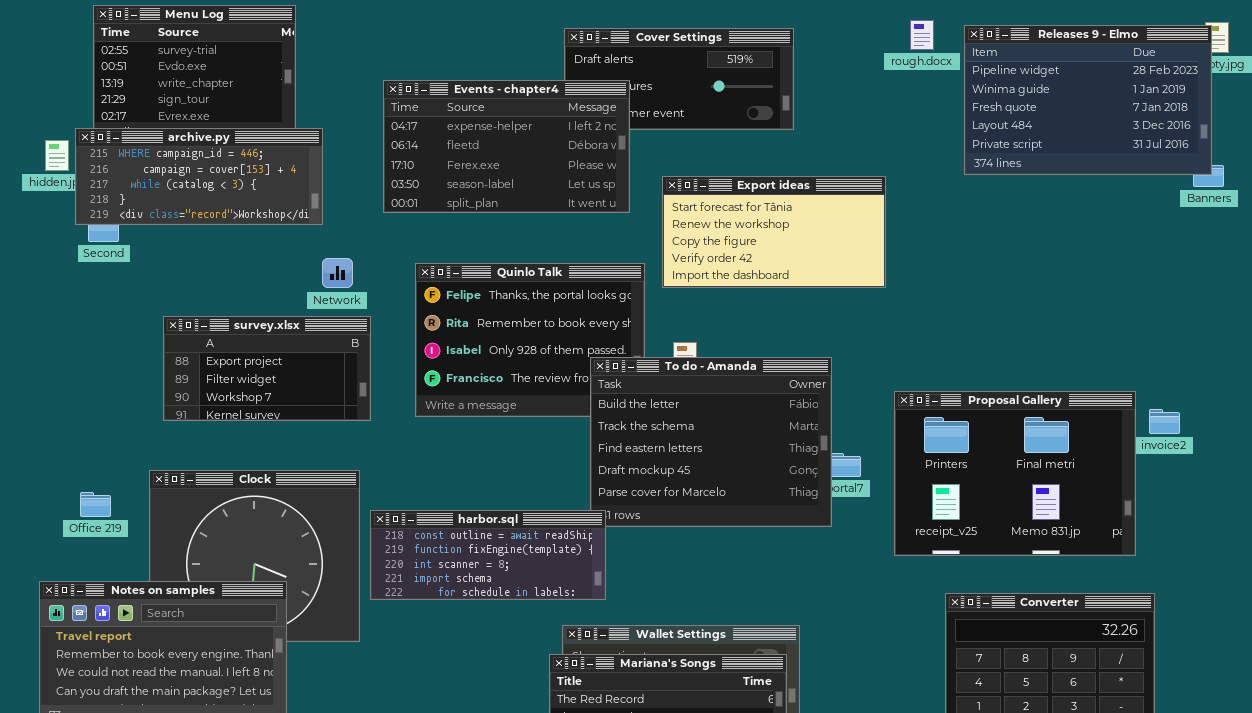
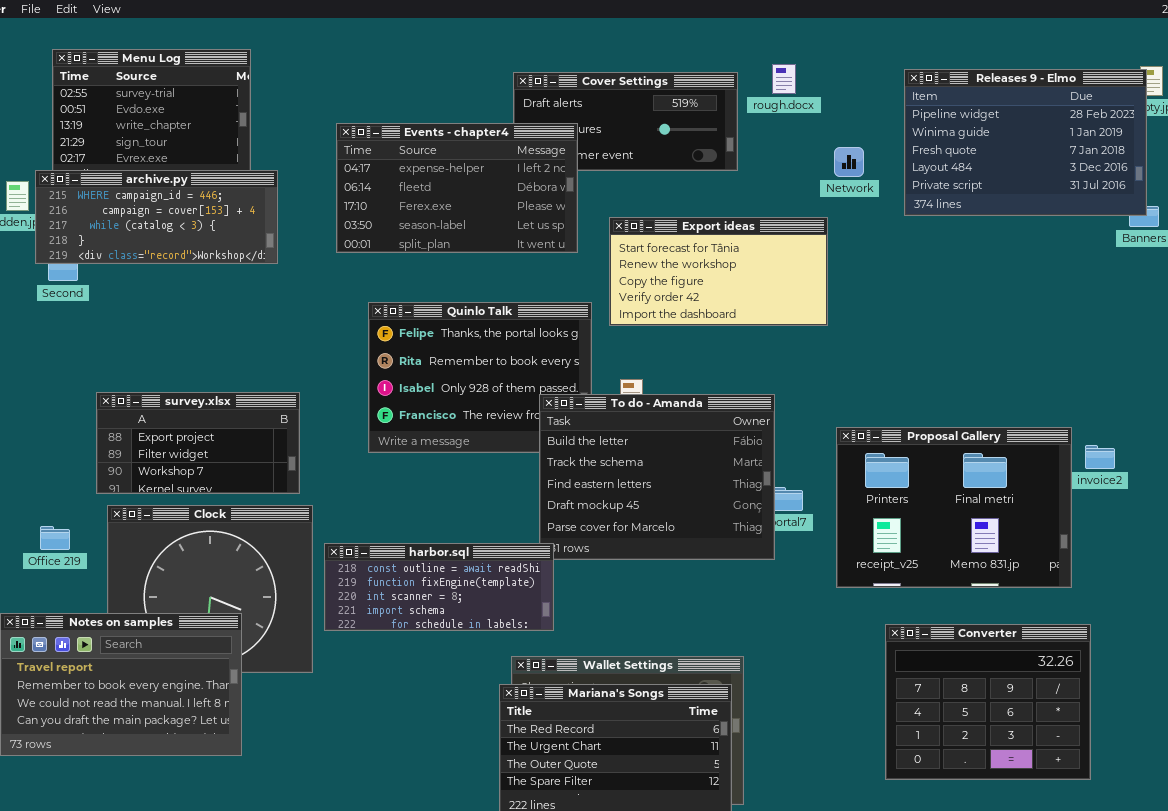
rough.docx: [910,20,934,50] -> [772,64,796,94], moved
Network: [322,258,353,288] -> [834,147,864,177], moved
survey.xlsx: [163,316,371,421] -> [96,392,300,494], moved

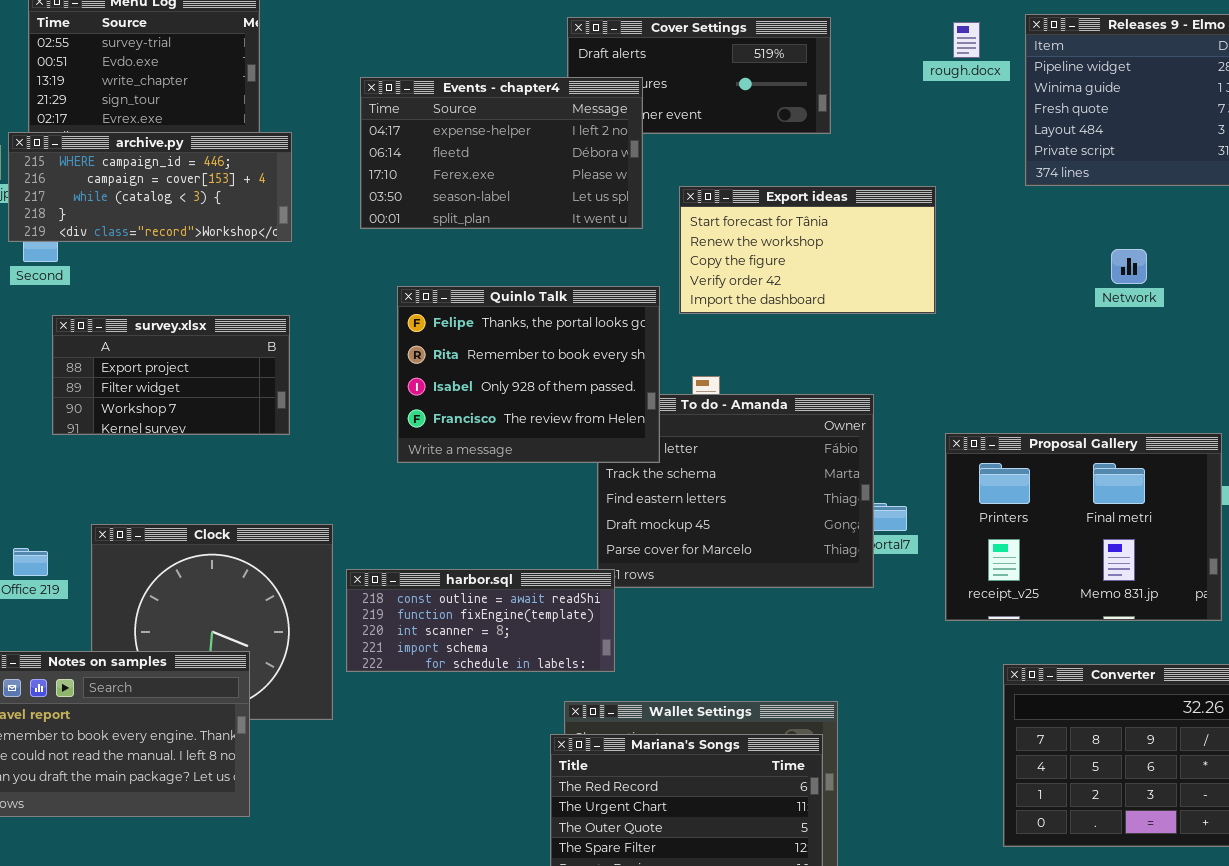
rough.docx: [772,64,796,94] -> [953,22,980,58], moved
Network: [834,147,864,177] -> [1111,249,1147,284], moved
Quinlo Talk: [368,302,592,453] -> [397,286,660,463], raised
survey.xlsx: [96,392,300,494] -> [52,315,290,435], moved

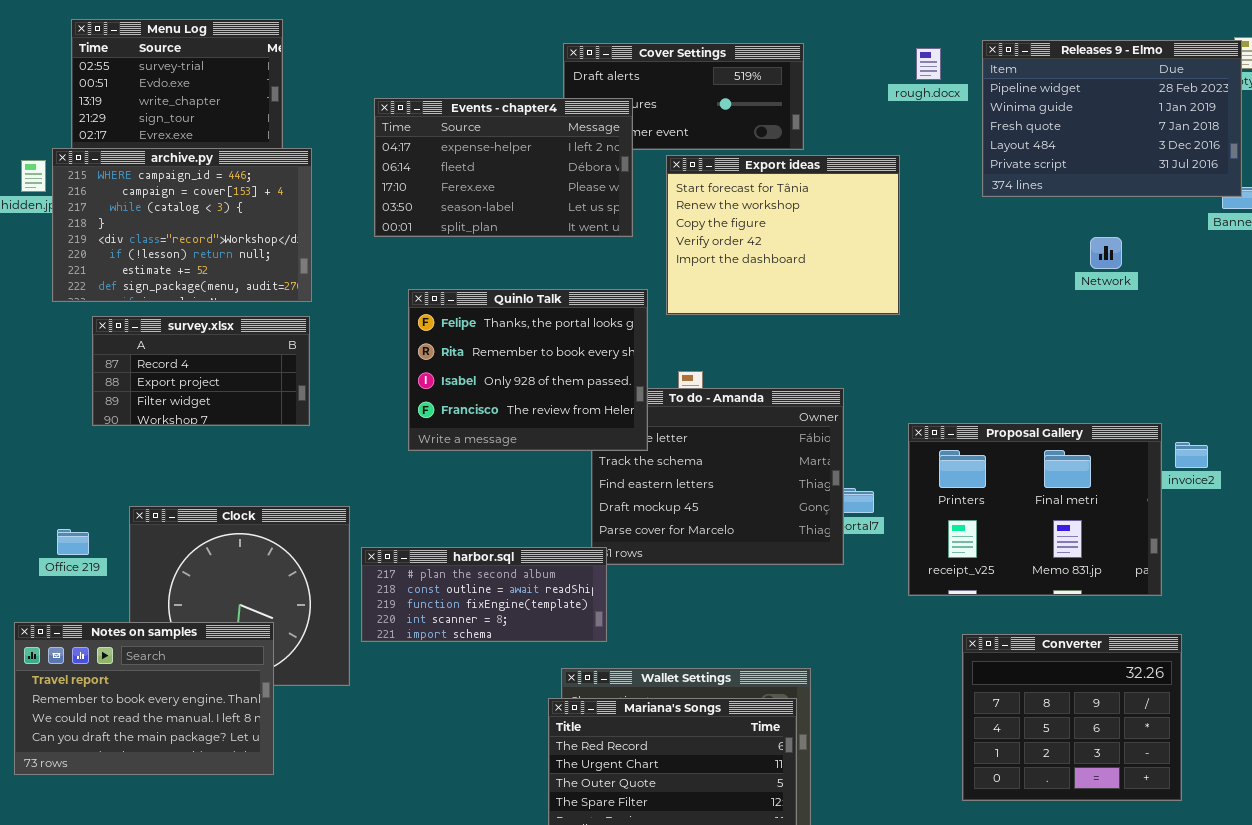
archive.py: [8,132,292,242] -> [52,148,312,302], resized
Export ideas: [679,186,936,314] -> [666,155,900,315], resized
Network: [1111,249,1147,284] -> [1090,237,1122,269], moved
survey.xlsx: [52,315,290,435] -> [92,316,310,426], scrolled up 1 row
harbor.sql: [346,569,615,672] -> [361,547,607,642], scrolled up 1 row

